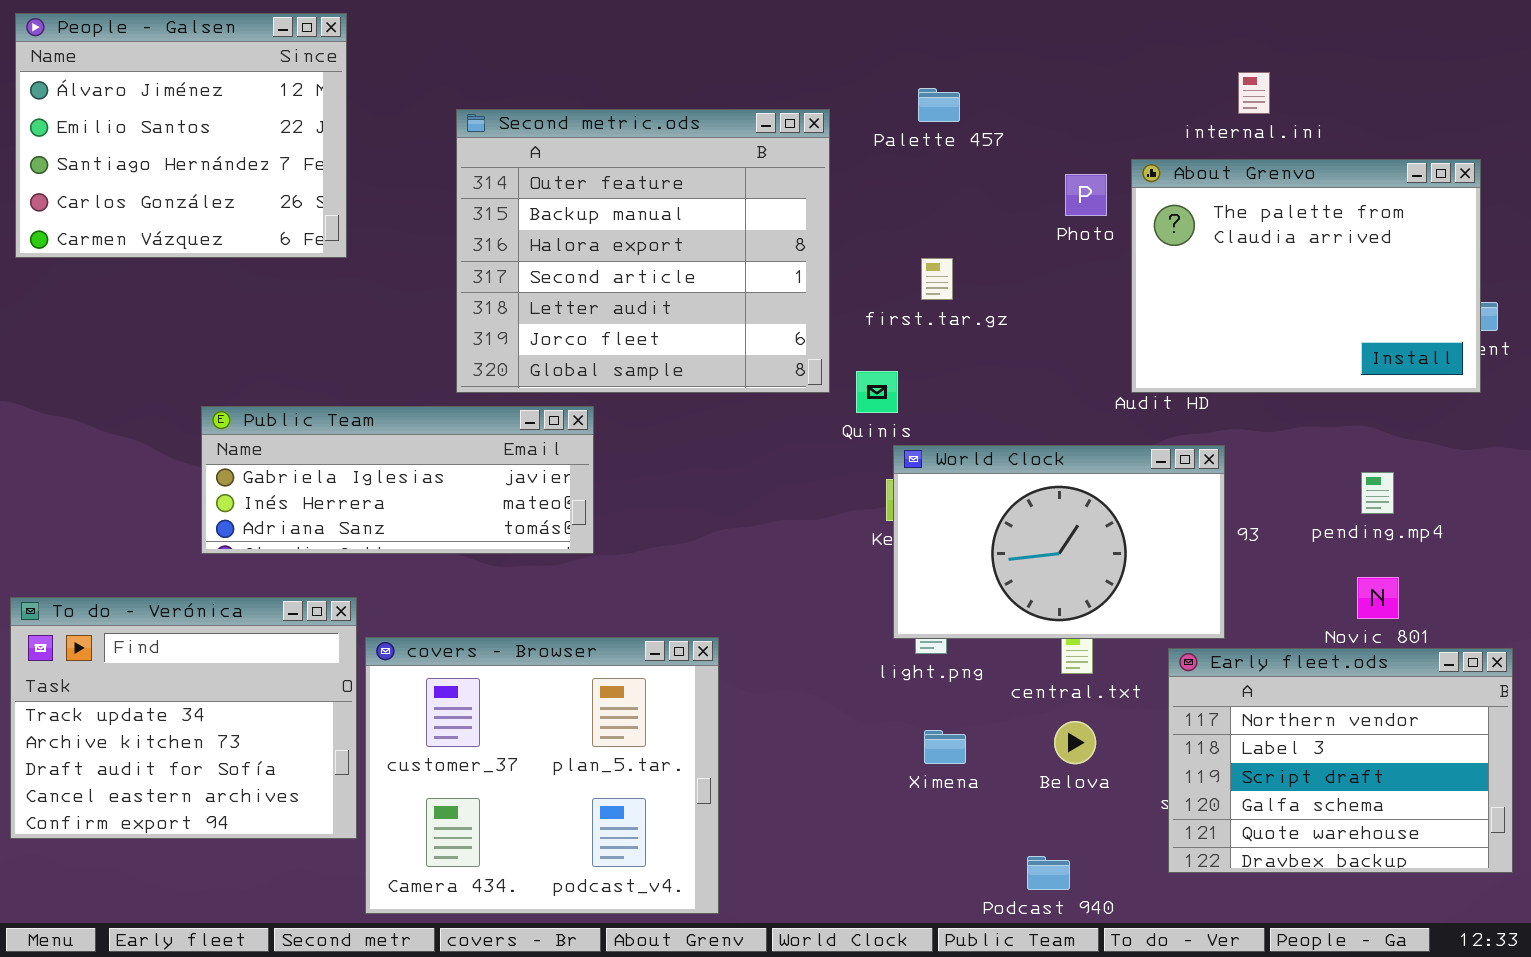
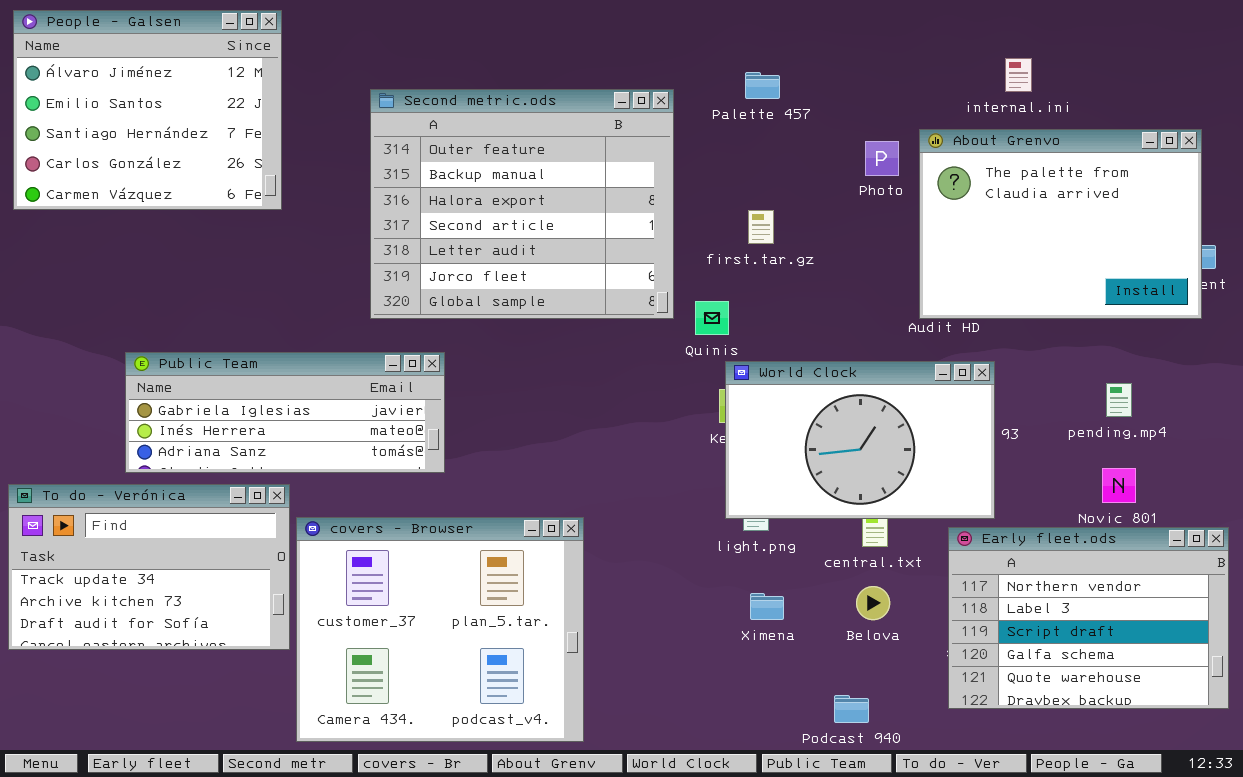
Public Team: [201,406,594,554] -> [125,352,445,473], moved
To do - Verónica: [10,597,357,839] -> [8,484,290,650], resized

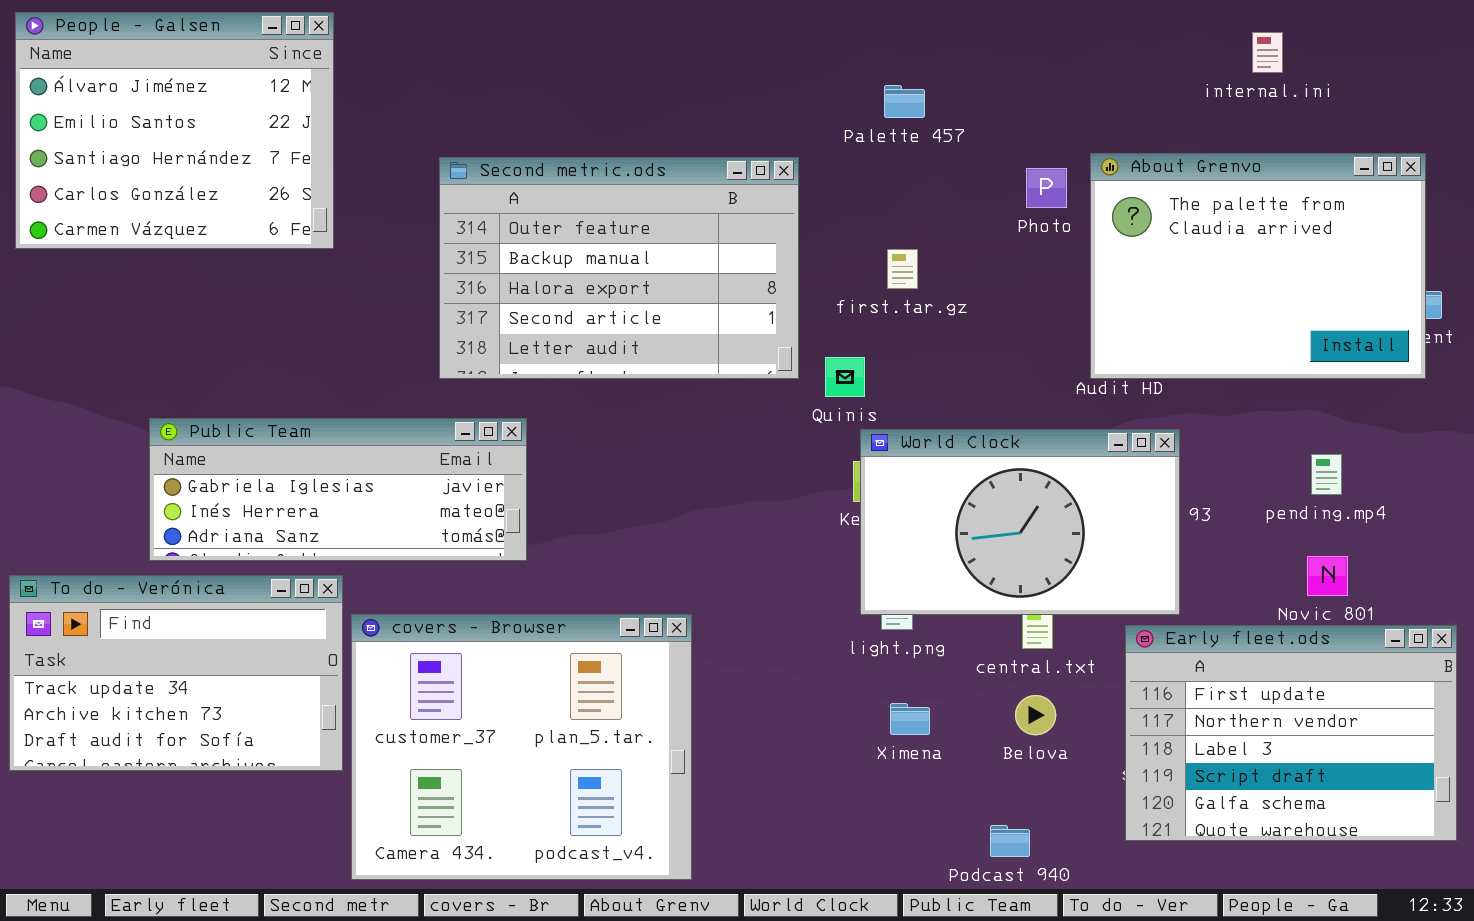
internal.ini: [1005,58,1032,92] -> [1252,32,1283,73], moved
Second metric.ods: [370,89,674,319] -> [439,157,799,379], resized
Early fleet.ods: [948,527,1229,709] -> [1125,625,1457,841], scrolled up 1 row

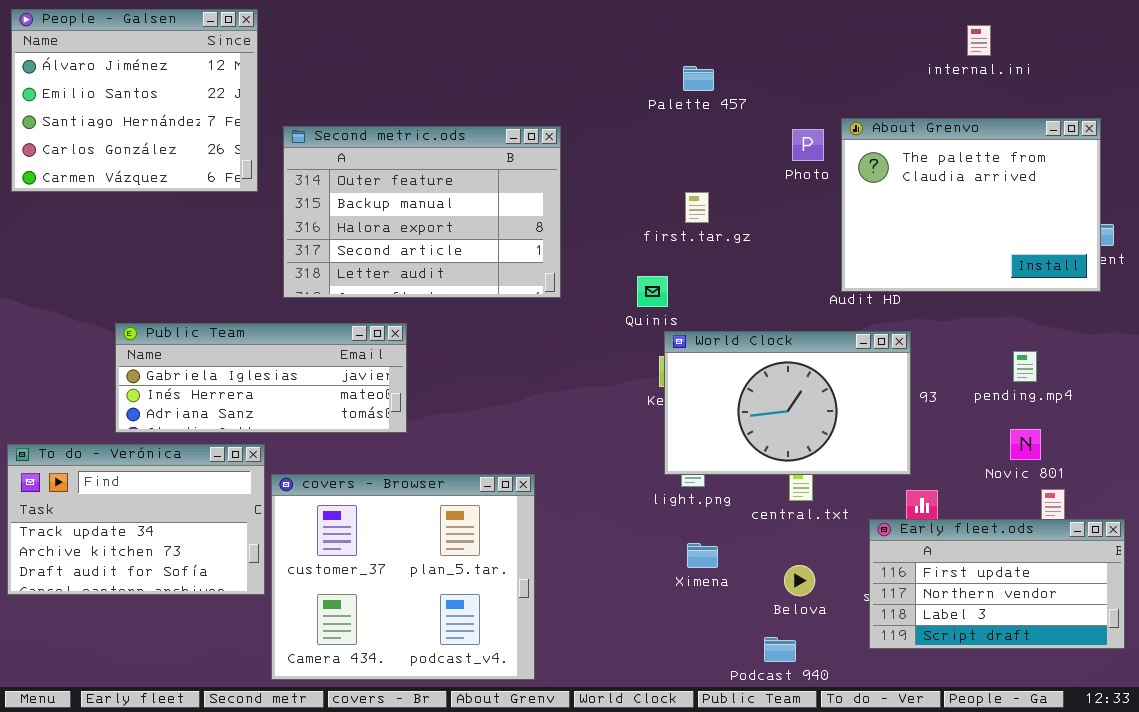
Second metric.ods: [439,157,799,379] -> [283,126,561,298], moved
Early fleet.ods: [1125,625,1457,841] -> [869,519,1125,649], resized
Belova: [1015,695,1056,735] -> [784,565,815,596], moved

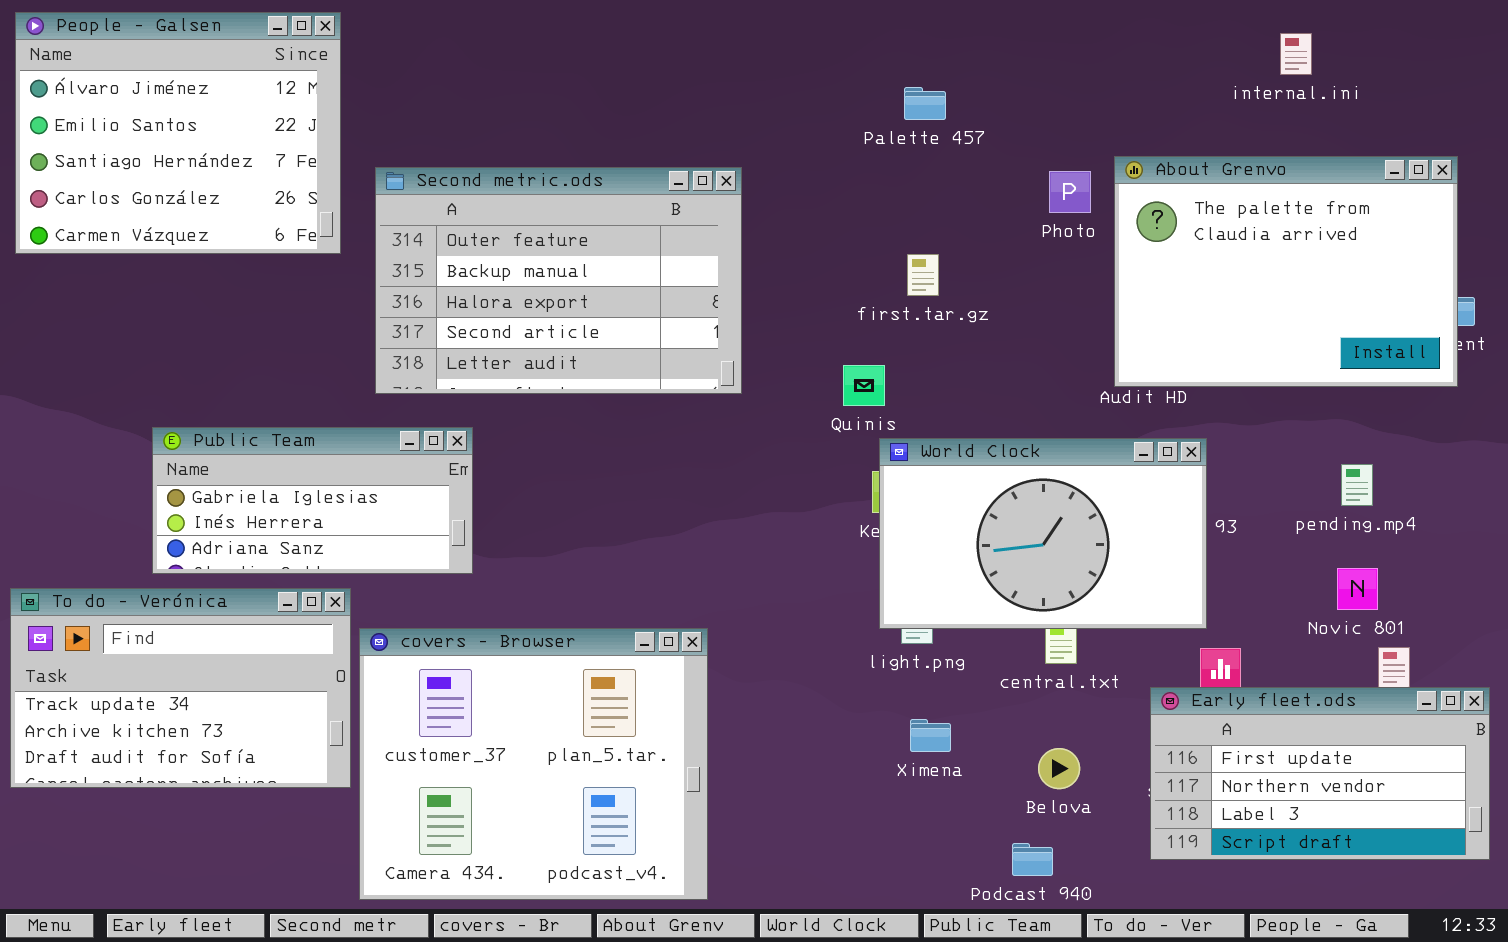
Public Team: [115,323,407,433] -> [152,427,473,574], resized

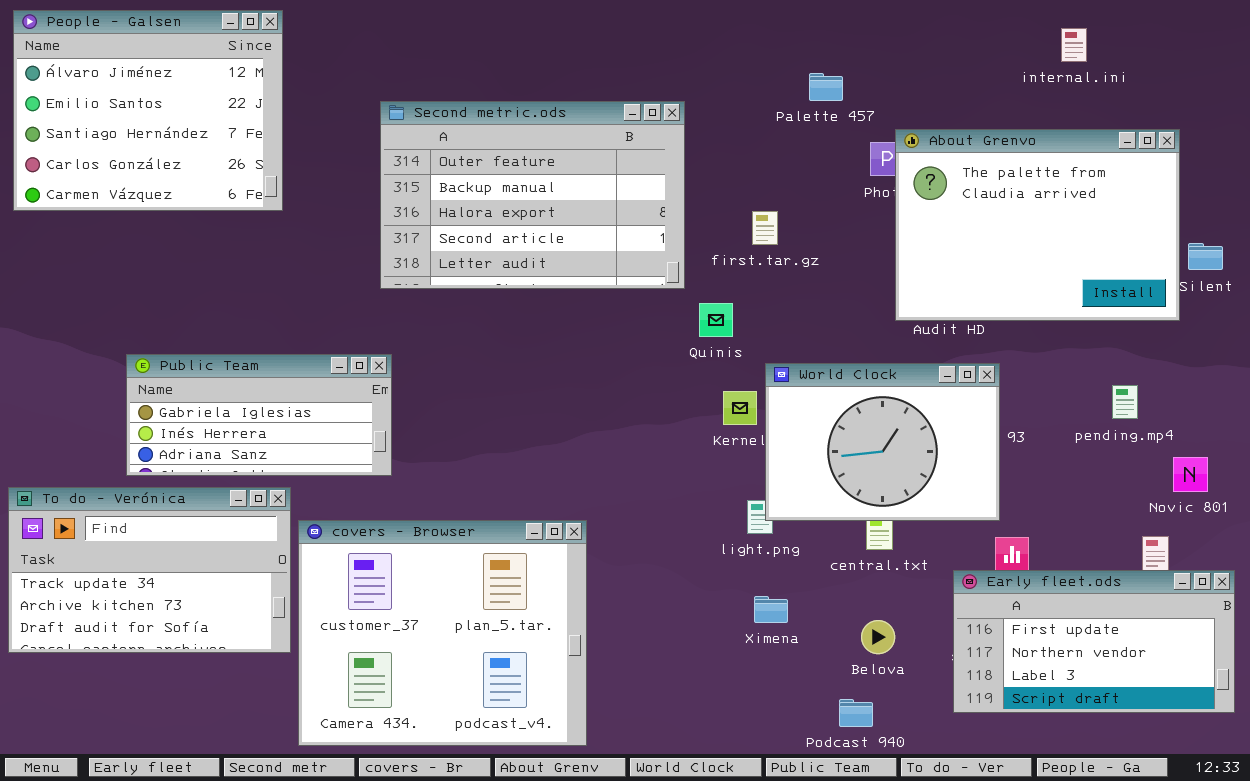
Palette 457: [904,87,946,120] -> [809,73,843,101], moved
About Grenvo: [1114,156,1458,387] -> [895,129,1180,321], moved
Second metric.ods: [375,167,742,394] -> [380,101,685,289], moved
World Clock: [879,438,1207,629] -> [765,363,1000,521], resized
Novic 801: [1337,568,1378,610] -> [1173,457,1208,492], moved

